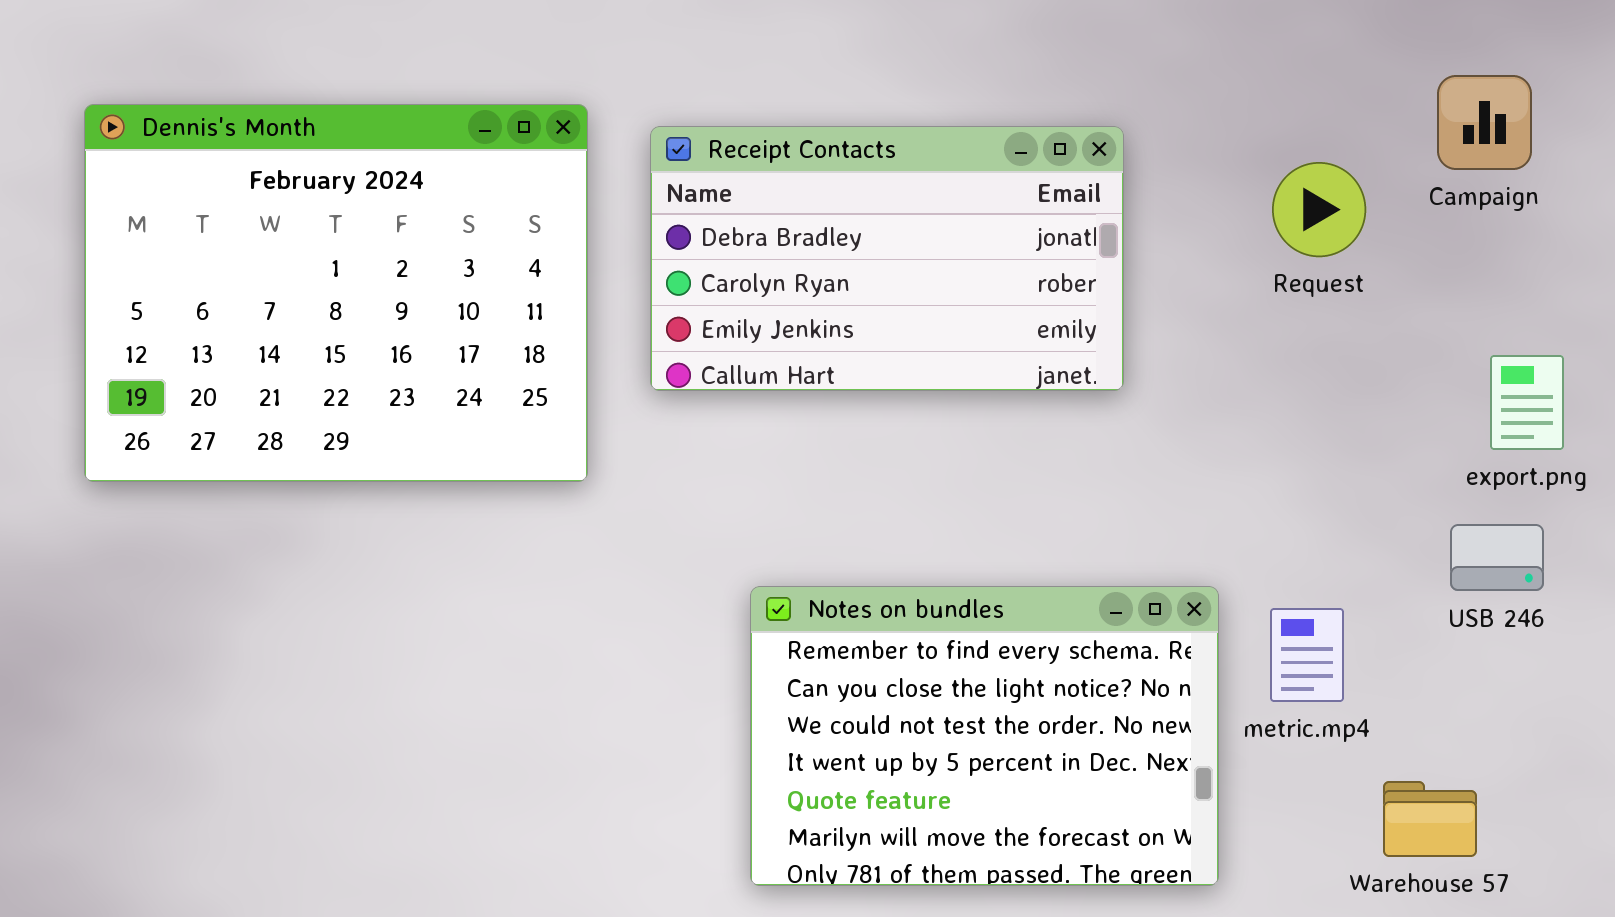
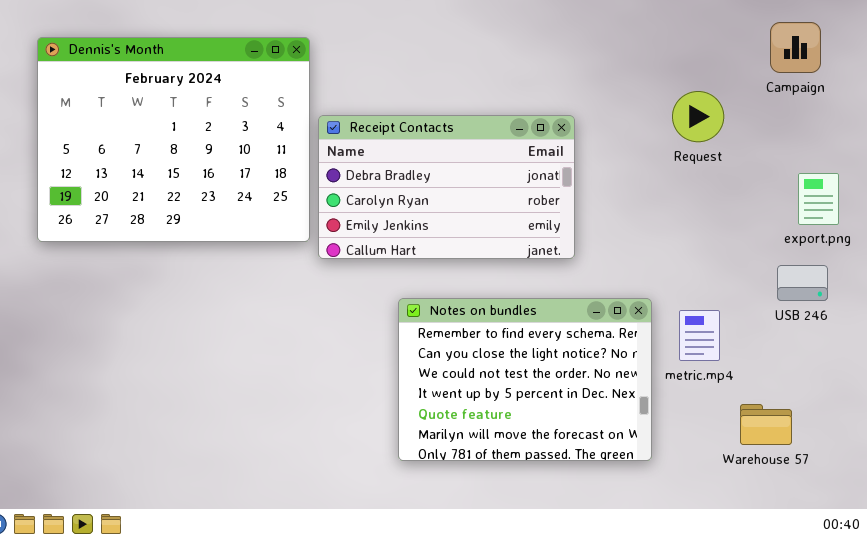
Receipt Contacts: [650,126,1124,391] -> [318,115,575,259], moved
Request: [1272,162,1366,257] -> [672,91,724,142], moved

